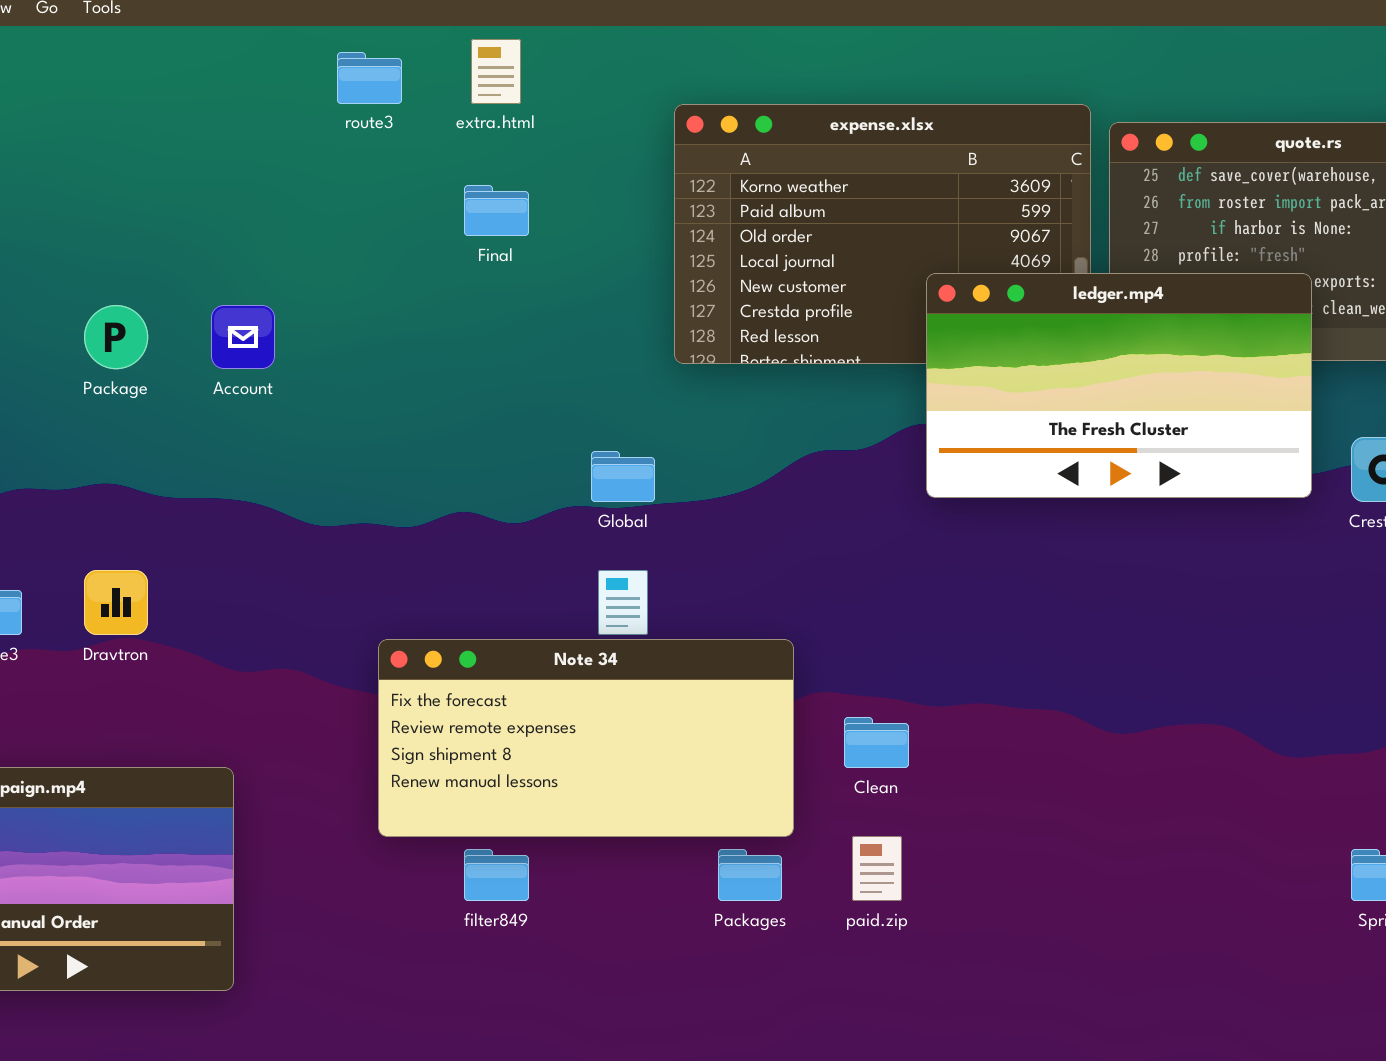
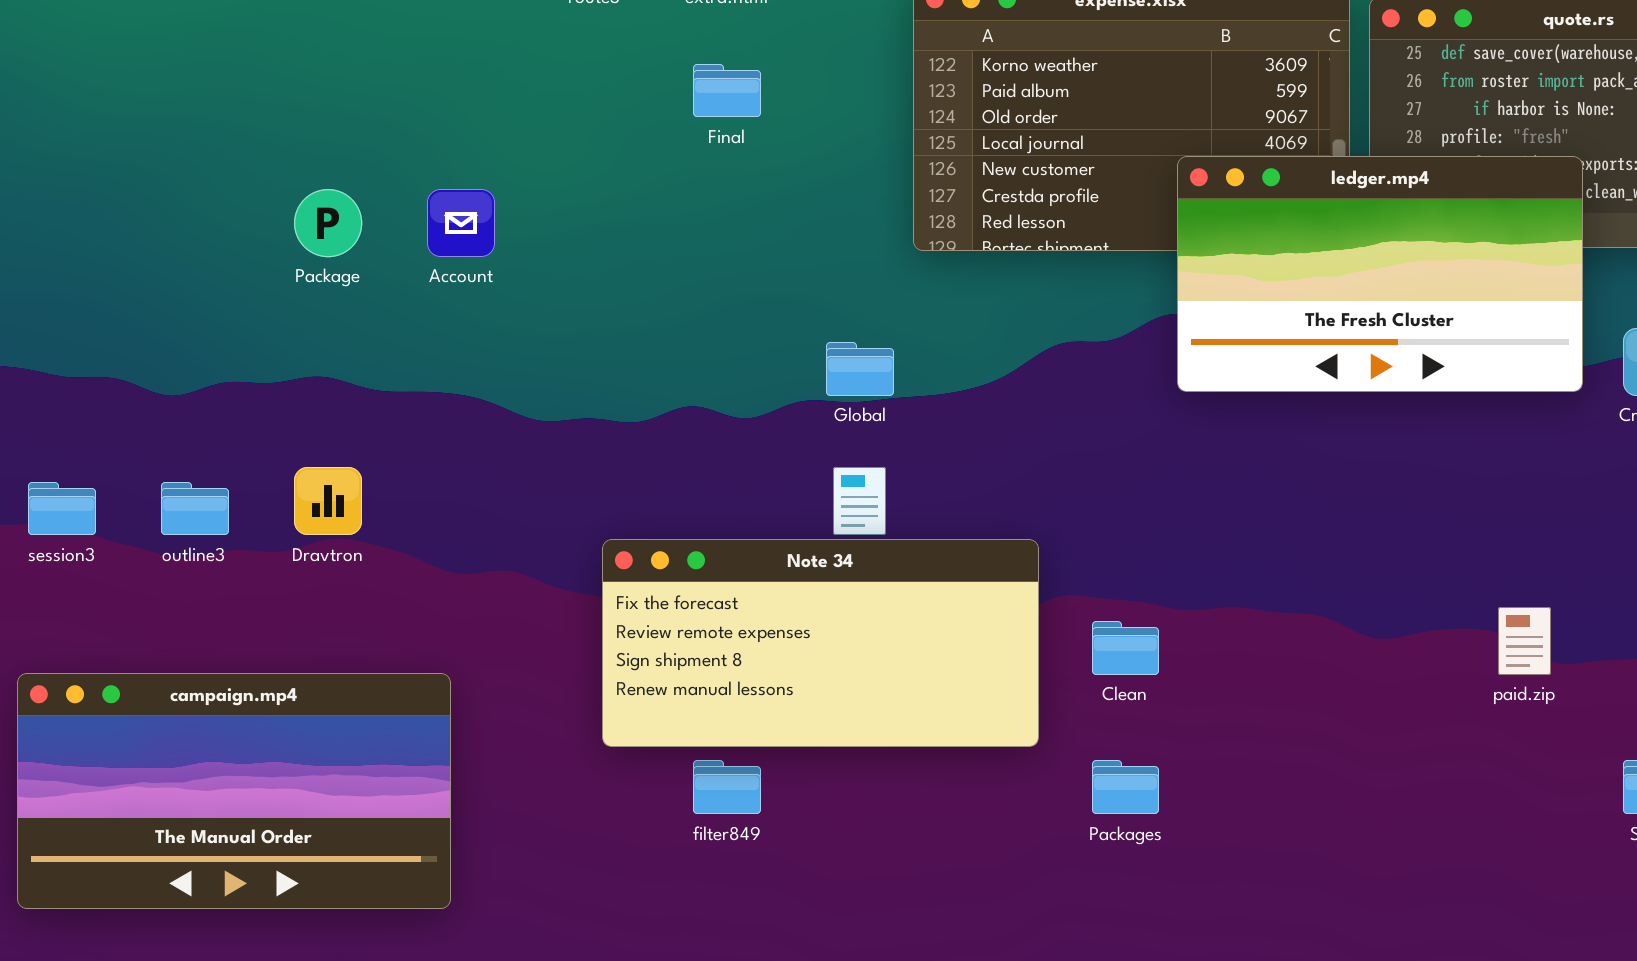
paid.zip: [852,836,902,901] -> [1498,607,1551,675], moved
Packages: [718,849,782,901] -> [1092,760,1159,814], moved

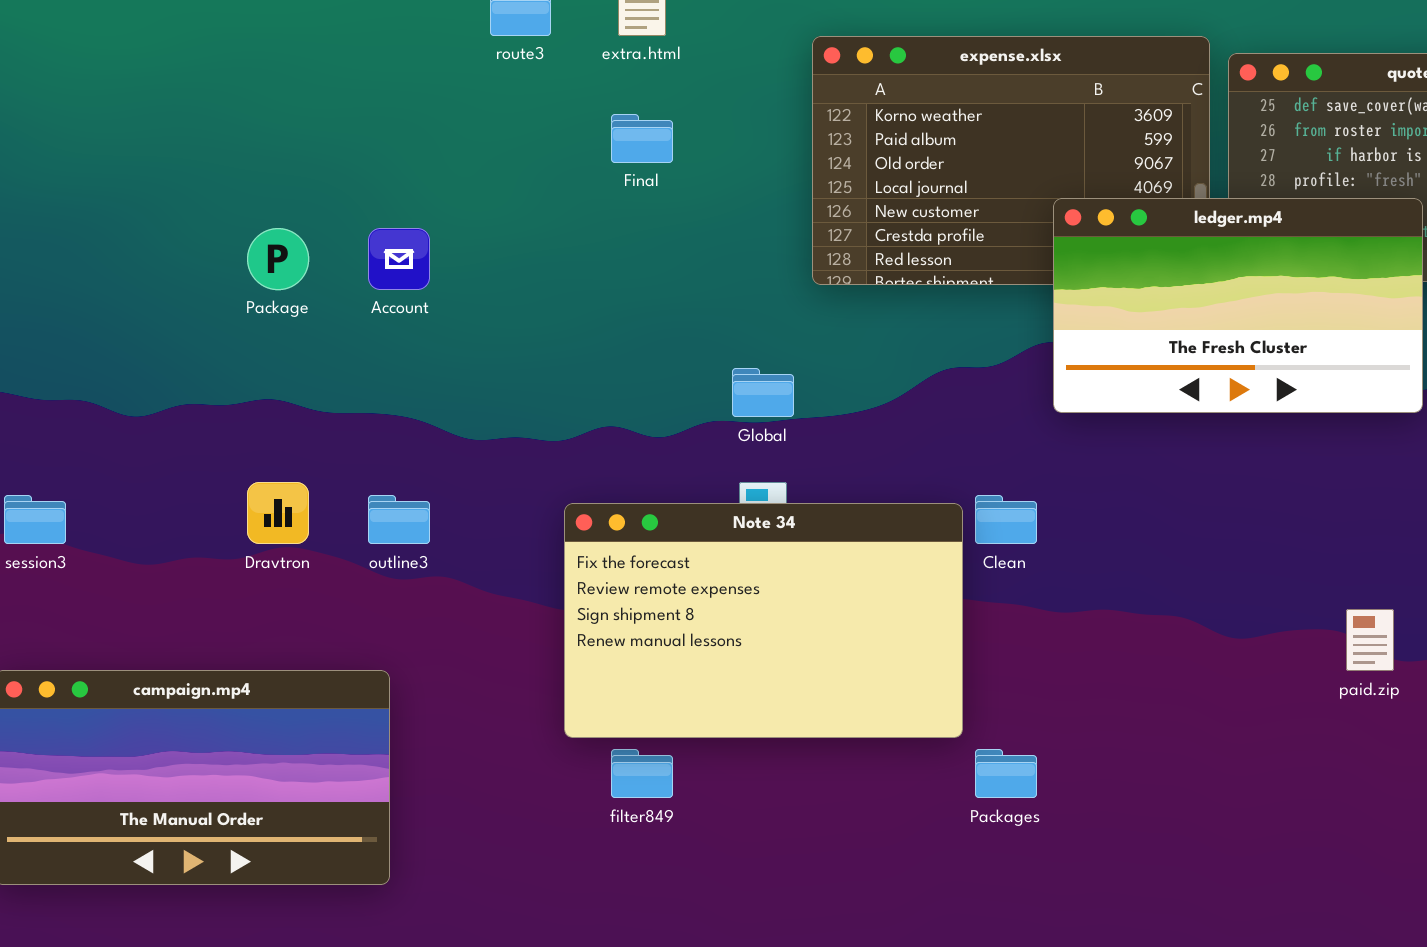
outline3: [161,482,229,535] -> [368,495,430,544], moved
Note 34: [602,539,1039,747] -> [564,503,963,738], moved, resized
Clean: [1092,621,1159,675] -> [975,495,1037,544], moved

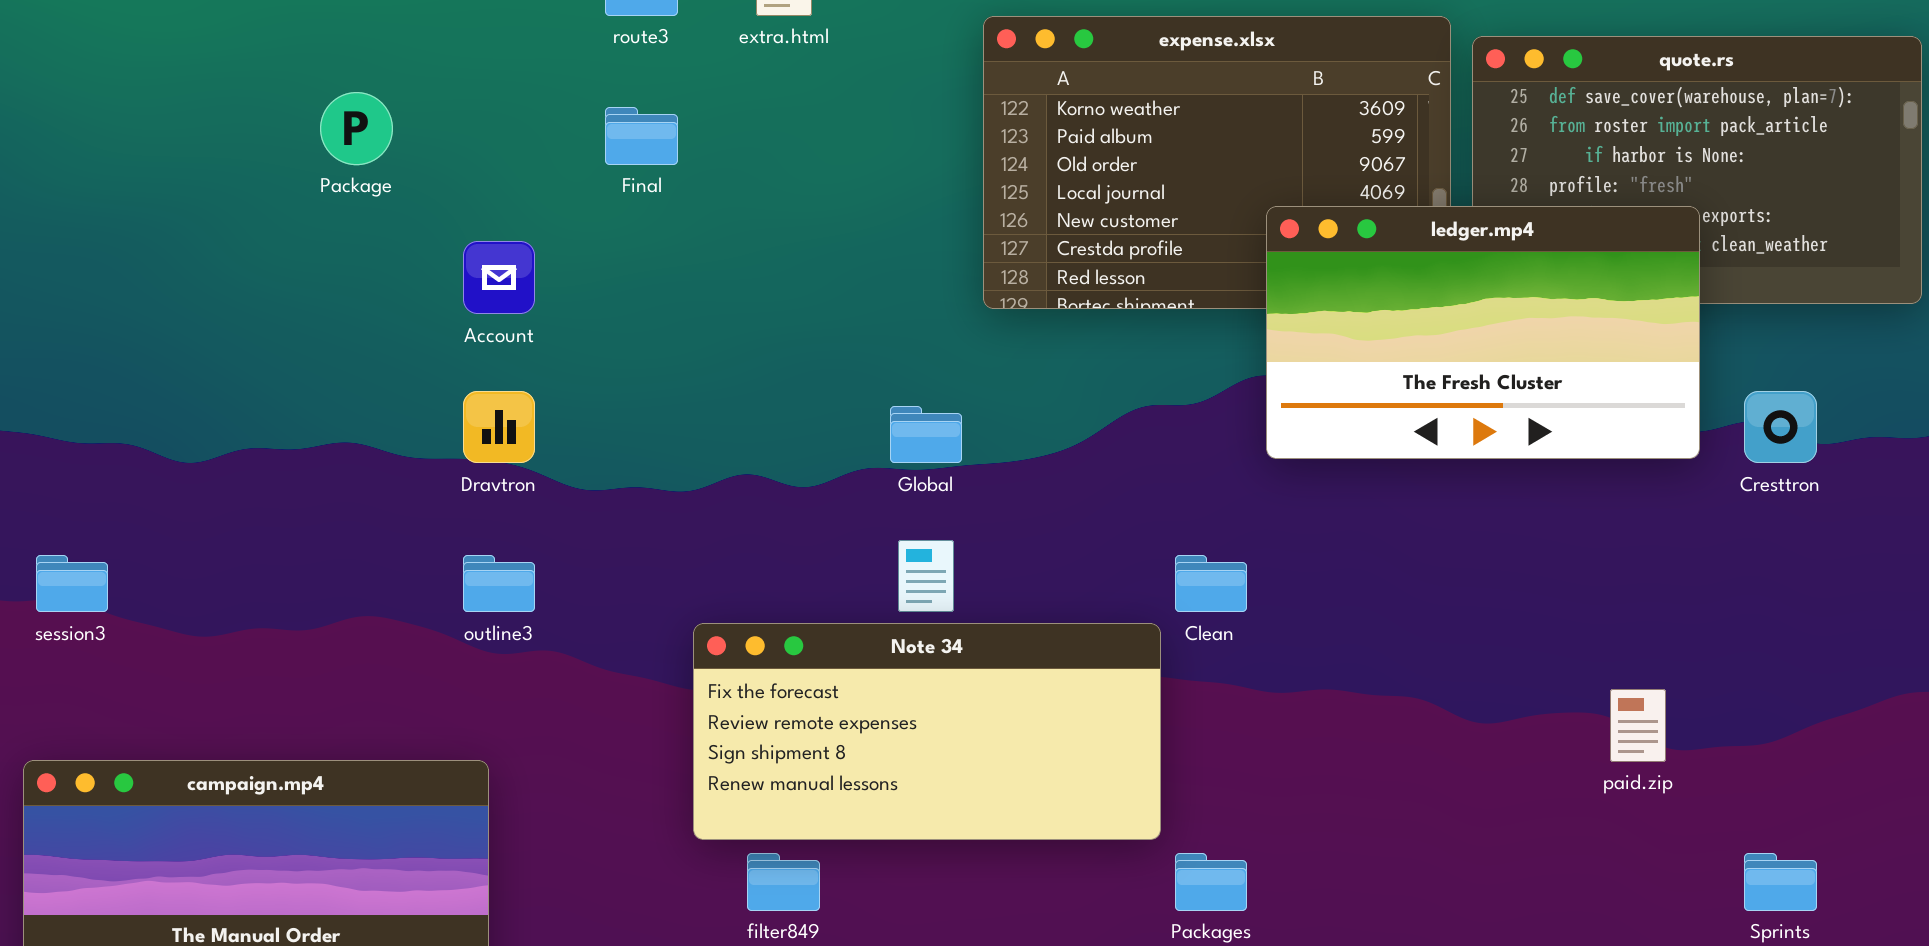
Final: [611,114,673,163] -> [605,107,678,165], moved
Package: [247,228,309,290] -> [320,92,393,165], moved
Dravtron: [247,482,309,544] -> [463,391,535,463], moved
Note 34: [564,503,963,738] -> [693,623,1161,840], resized

